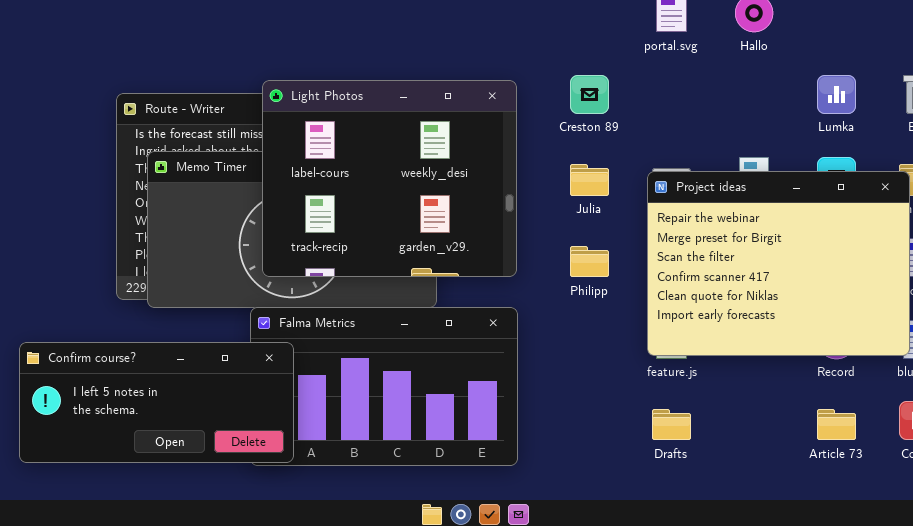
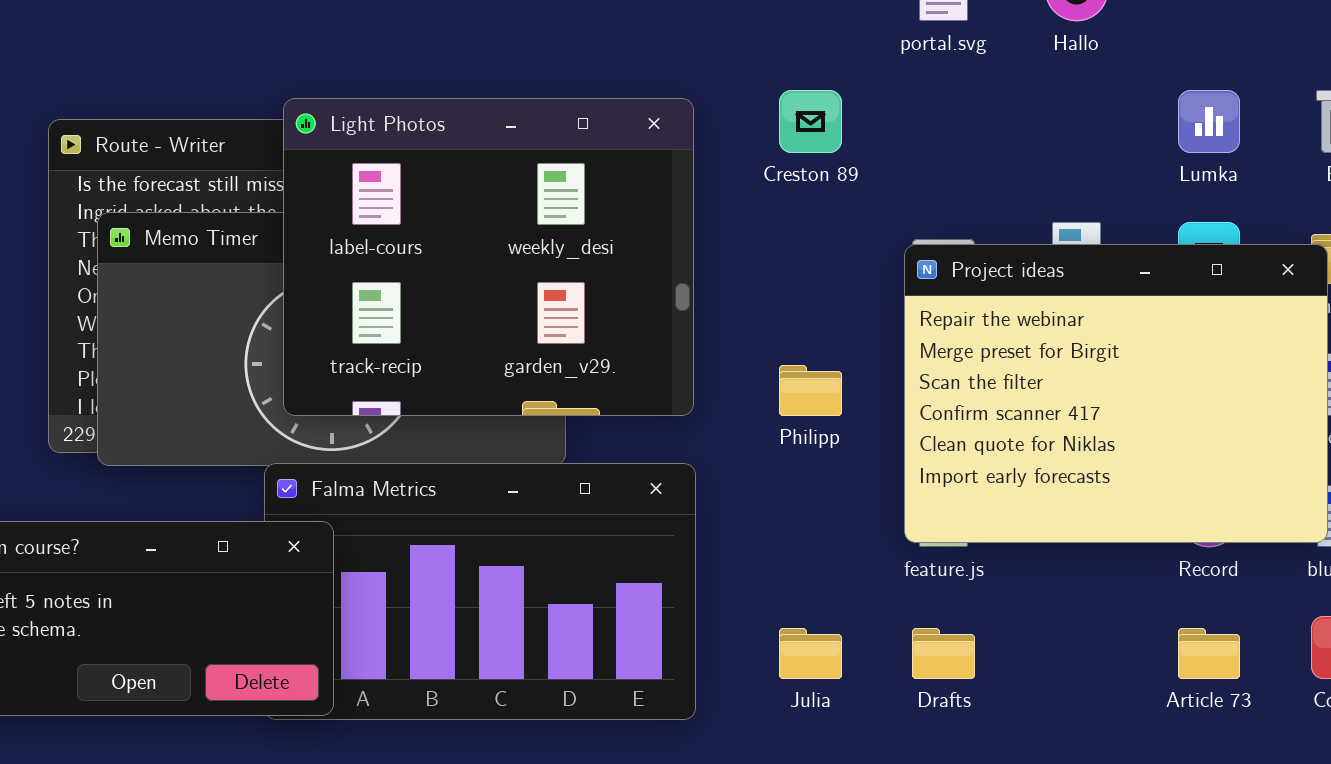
Julia: [570,164,609,196] -> [779,628,842,679], moved

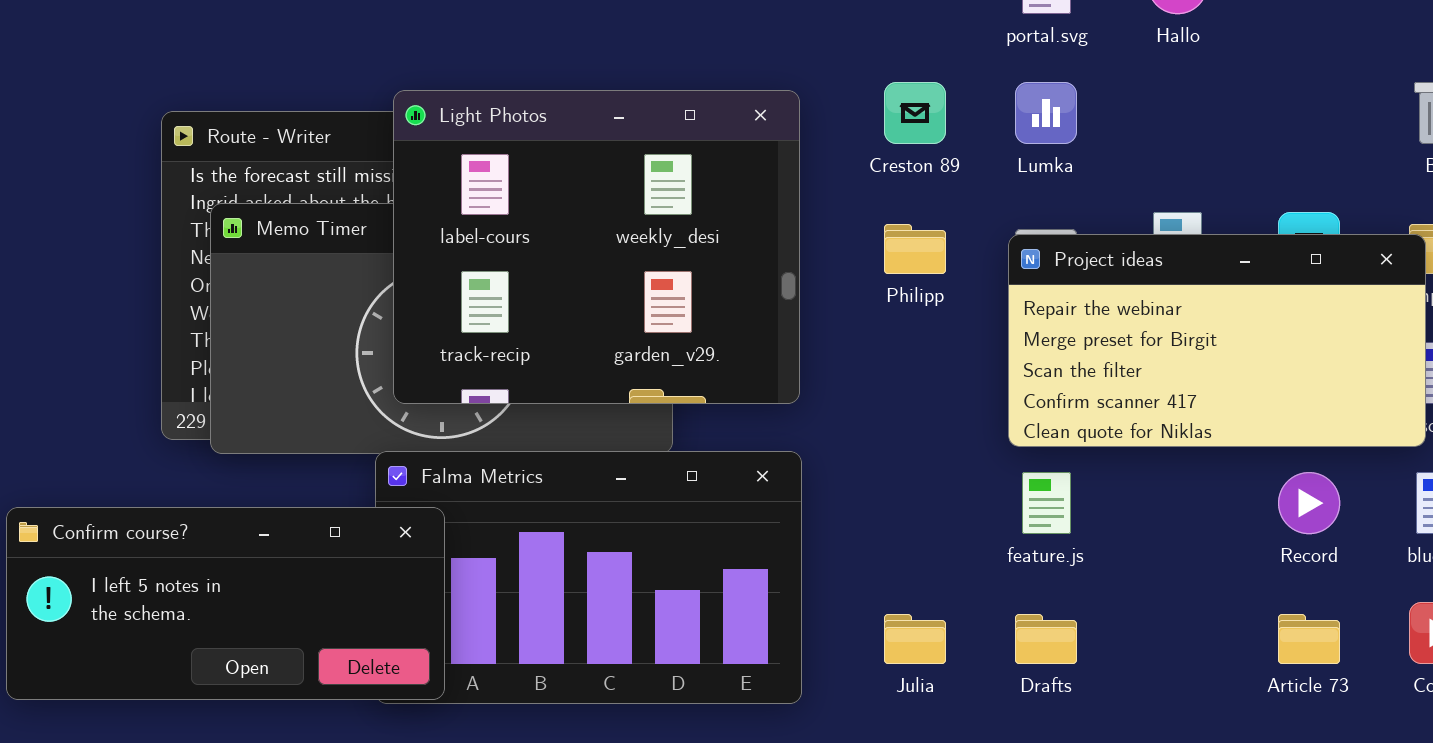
Lumka: [1178,90,1240,153] -> [1015,82,1077,144], moved
Project ideas: [904,244,1328,543] -> [1008,234,1426,447], resized
Philipp: [779,365,842,416] -> [884,224,946,274], moved

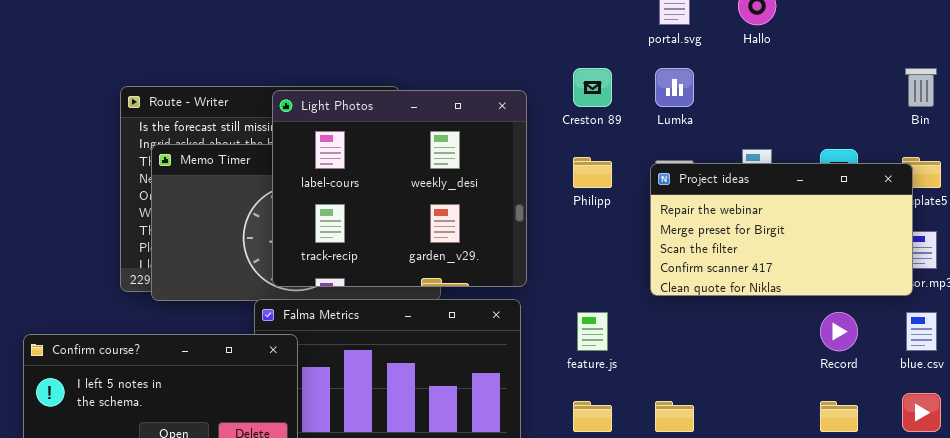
Light Photos: [393,90,800,404] -> [272,90,527,287], moved
feature.js: [1022,472,1071,534] -> [577,312,608,351], moved

